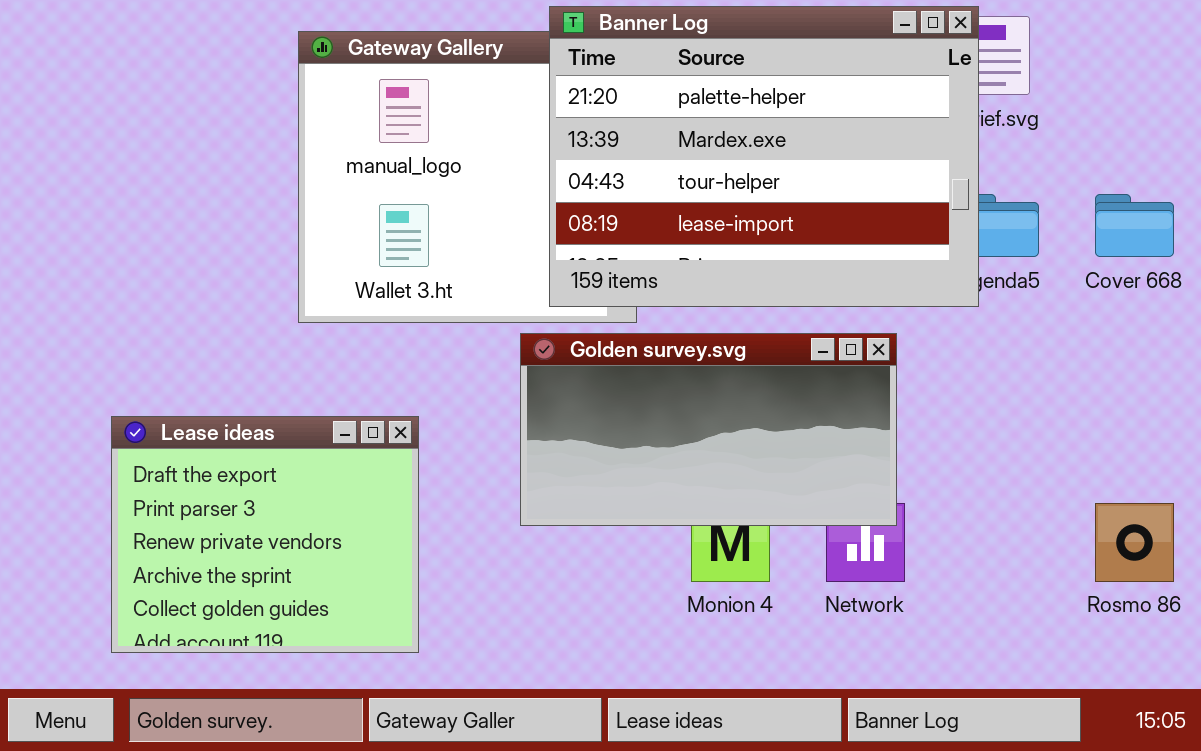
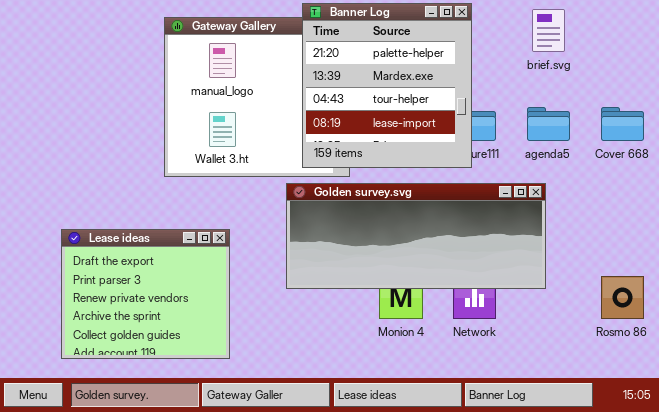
Banner Log: [549,6,979,307] -> [302,3,472,168], resized
Golden survey.svg: [520,333,897,526] -> [286,183,546,289], resized

